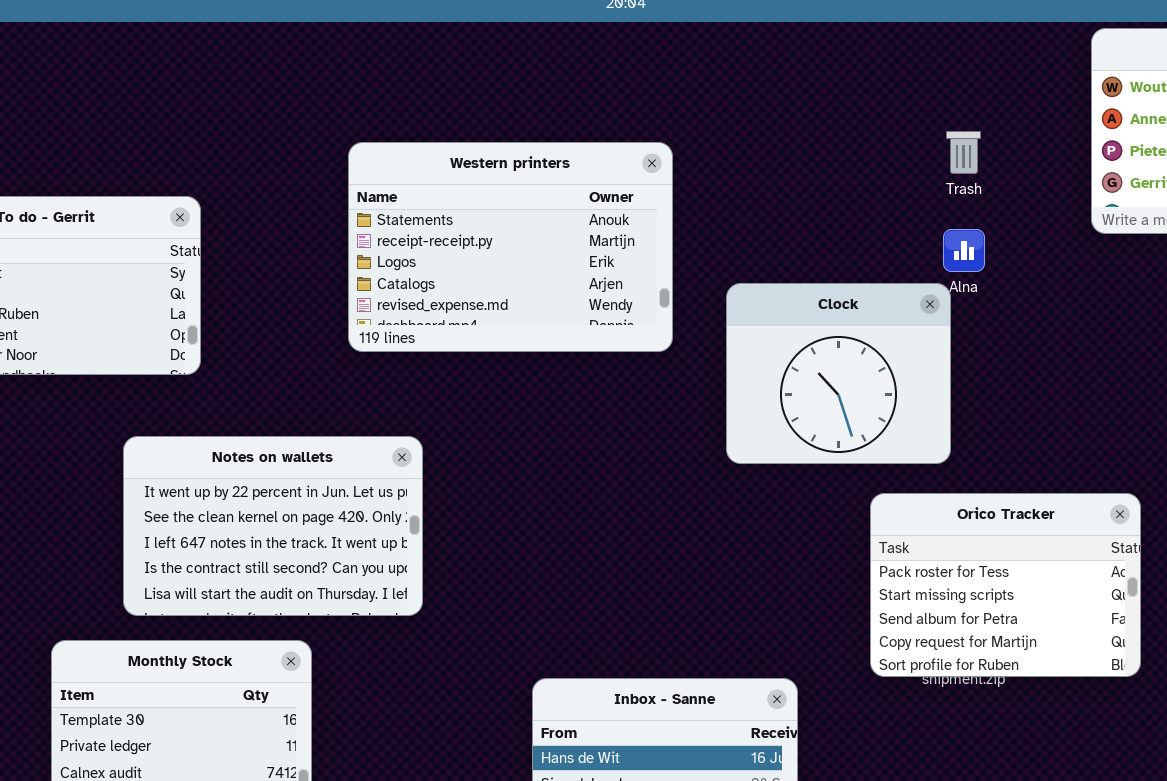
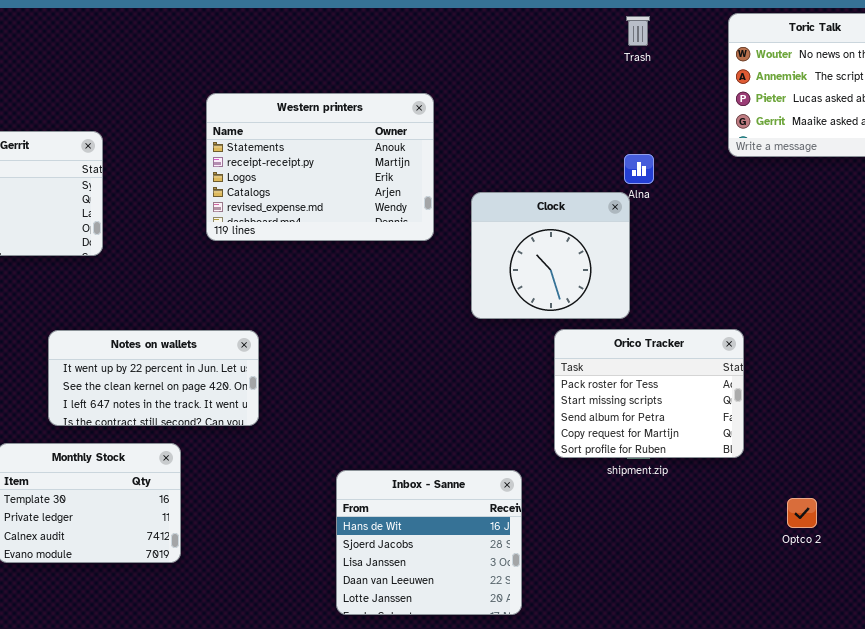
Trash: [946,131,981,174] -> [626,16,650,46], moved
Notes on wallets: [123,436,423,616] -> [48,330,259,426], resized
Orico Tracker: [870,493,1141,677] -> [554,329,744,458], moved

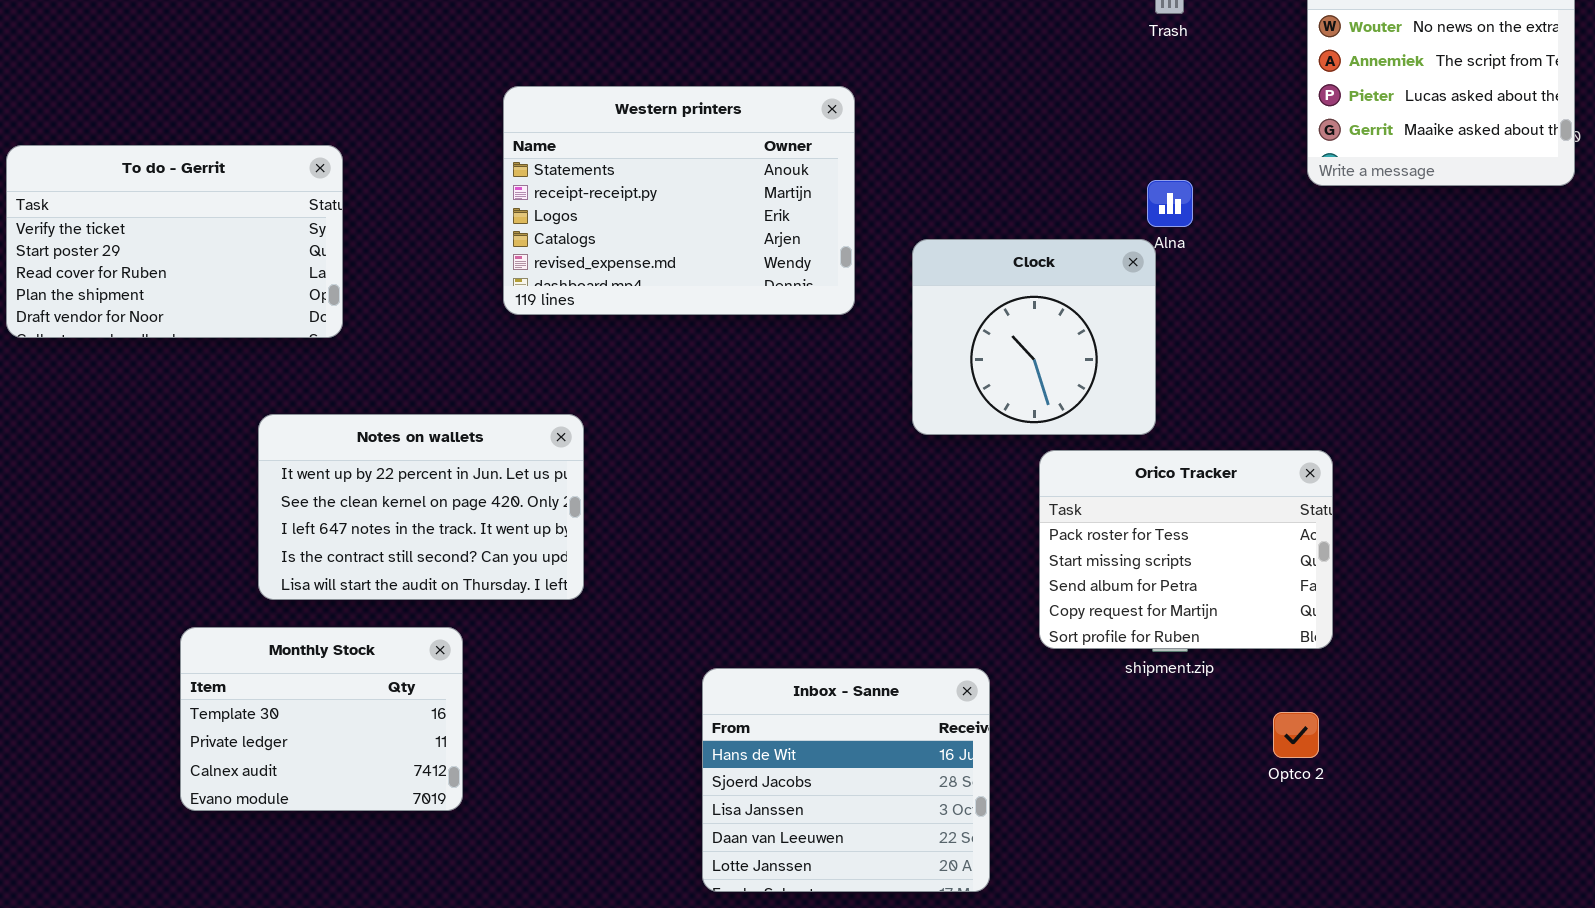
Notes on wallets: [48,330,259,426] -> [258,414,584,600], resized
Optco 2: [787,498,817,528] -> [1273,712,1319,758], moved

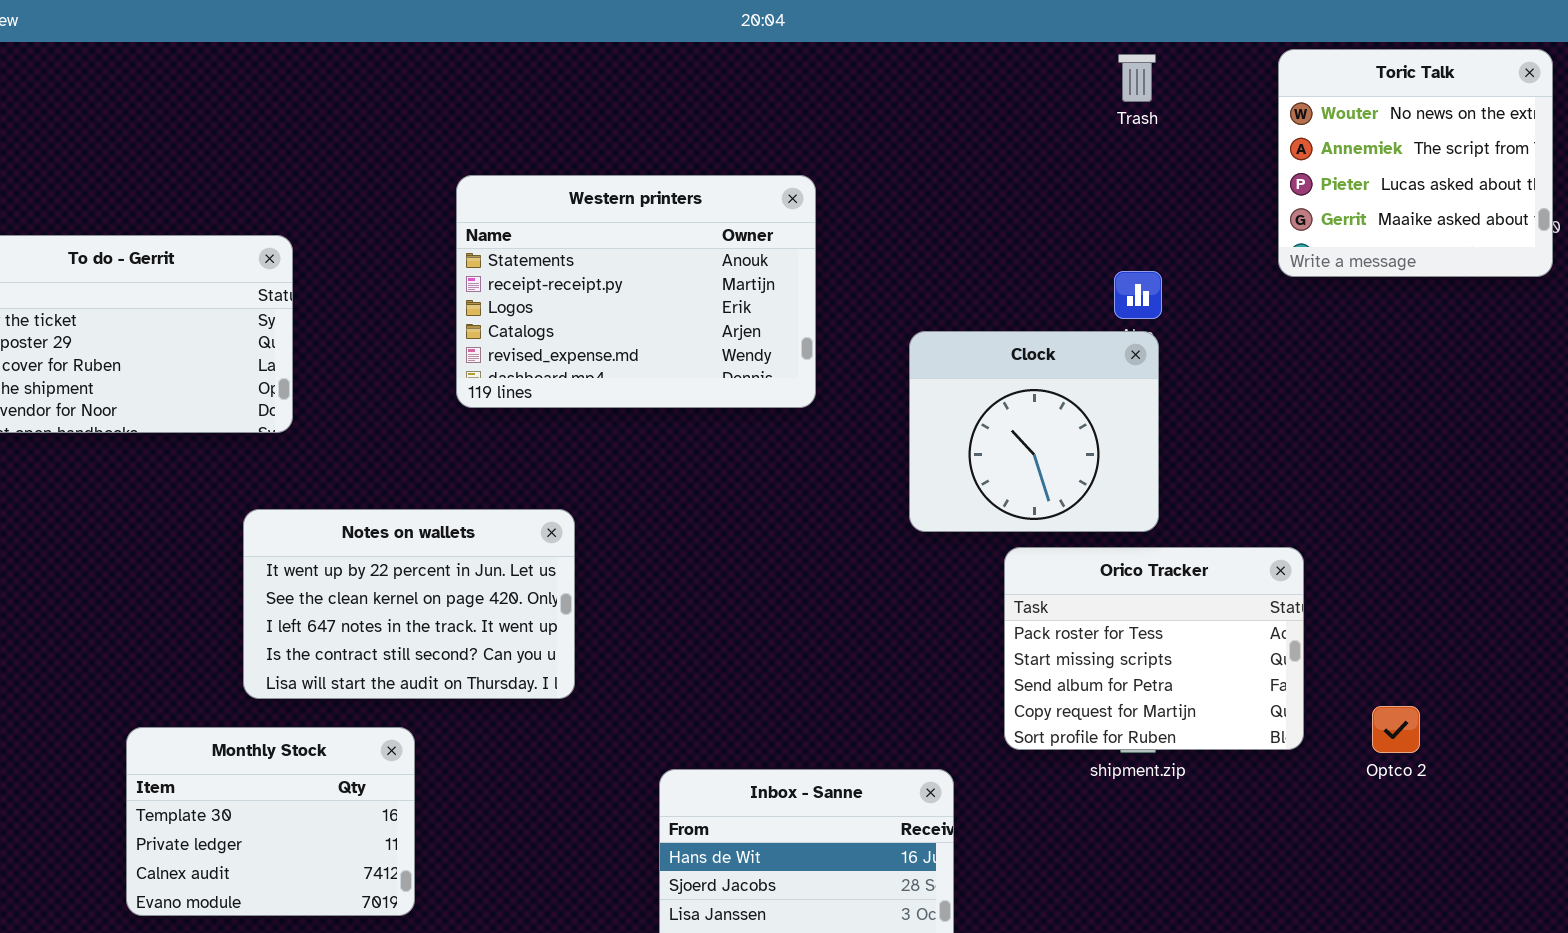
Clock: [912,239,1156,435] -> [909,331,1159,532], moved
Notes on wallets: [258,414,584,600] -> [243,509,575,699], moved
Optco 2: [1273,712,1319,758] -> [1372,706,1420,753], moved

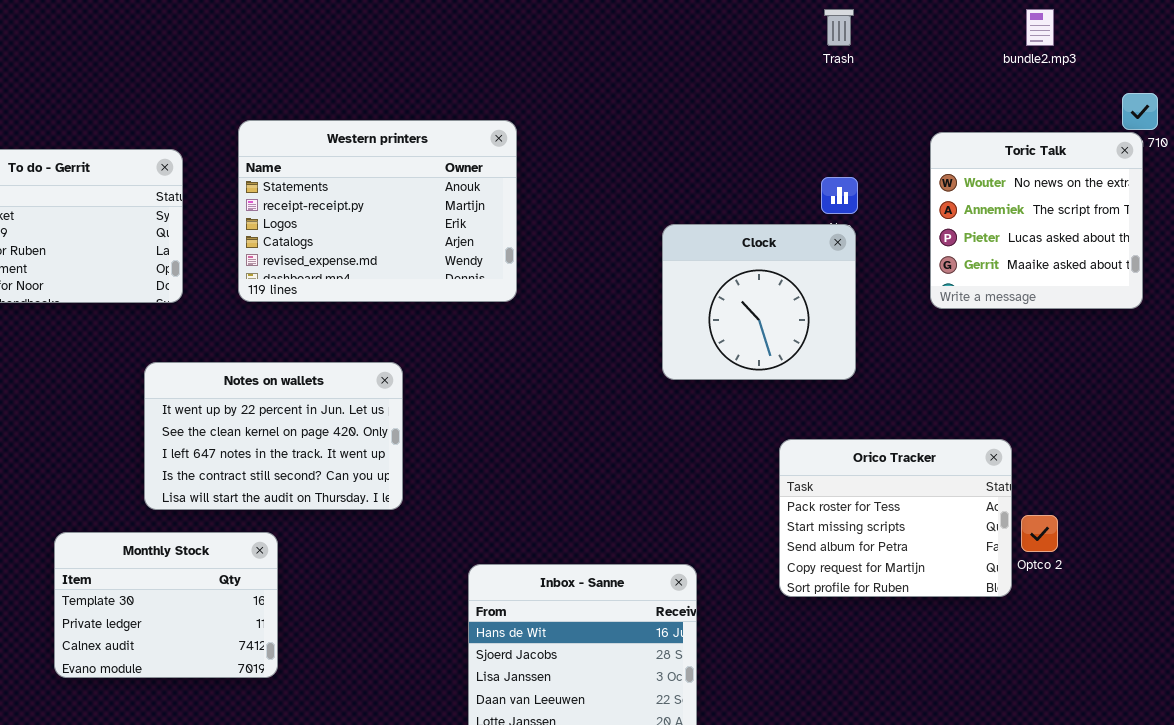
Toric Talk: [1278,49,1553,277] -> [930,132,1143,309], moved
Western printers: [456,175,816,408] -> [238,120,517,302], moved
Orico Tracker: [1004,547,1304,750] -> [779,439,1012,597], moved

